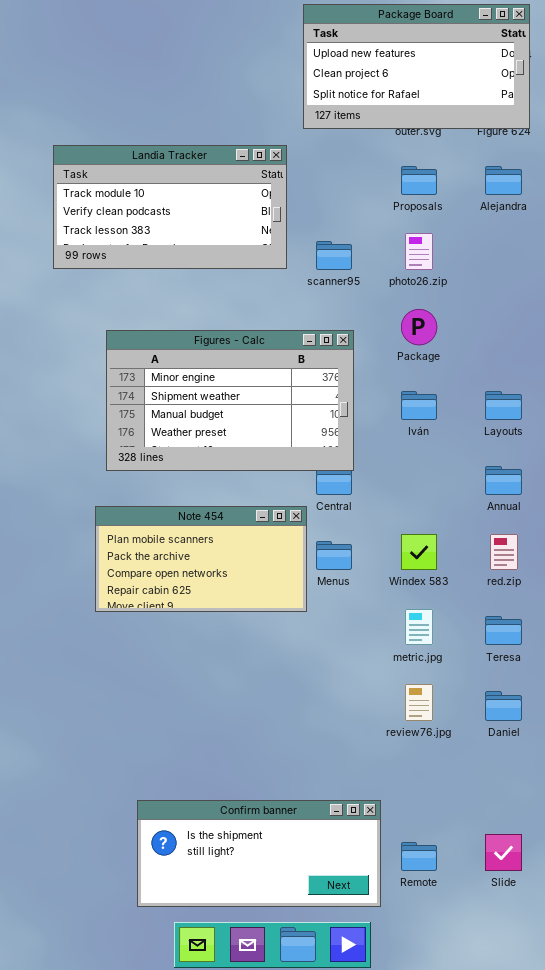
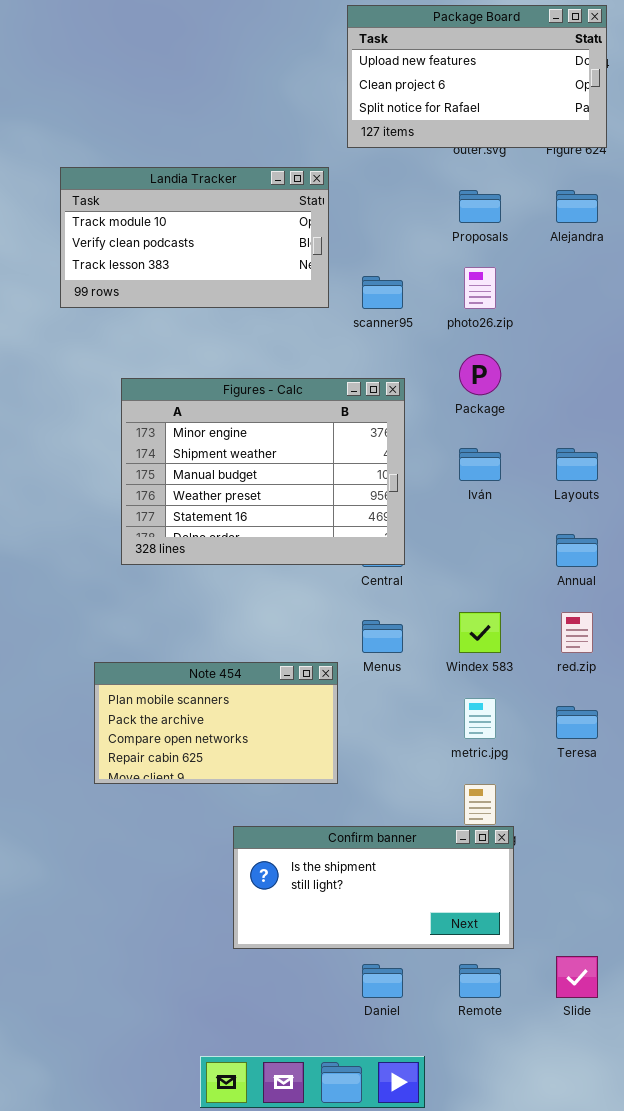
Figures - Calc: [106,330,354,471] -> [121,378,405,565], resized
Note 454: [95,506,307,612] -> [94,662,338,784], moved
Daniel: [485,691,522,721] -> [362,964,403,998], moved
Confirm banner: [137,800,381,907] -> [233,826,514,949], moved

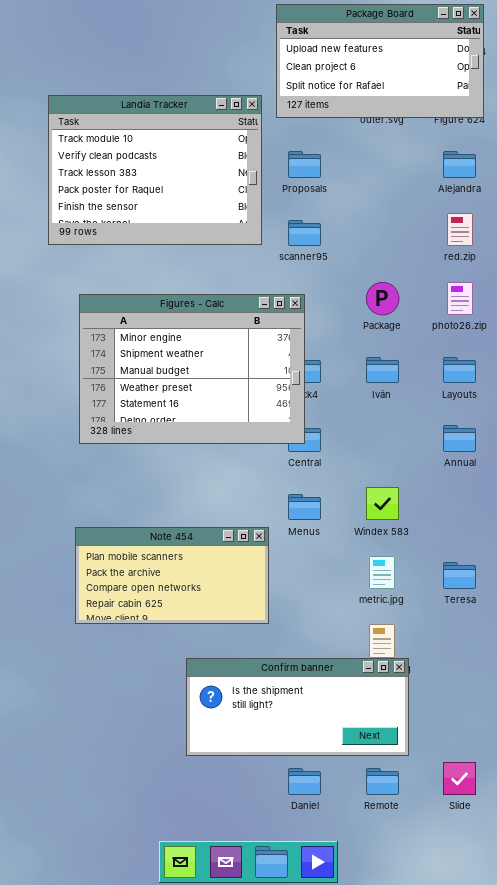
Landia Tracker: [60,167,329,308] -> [48,95,262,245], resized
Proposals: [459,190,501,223] -> [288,151,321,178], moved
photo26.zip: [464,267,496,309] -> [447,282,473,315], moved
Figures - Calc: [121,378,405,565] -> [79,294,305,444], moved
red.zip: [561,612,593,653] -> [447,213,473,246], moved

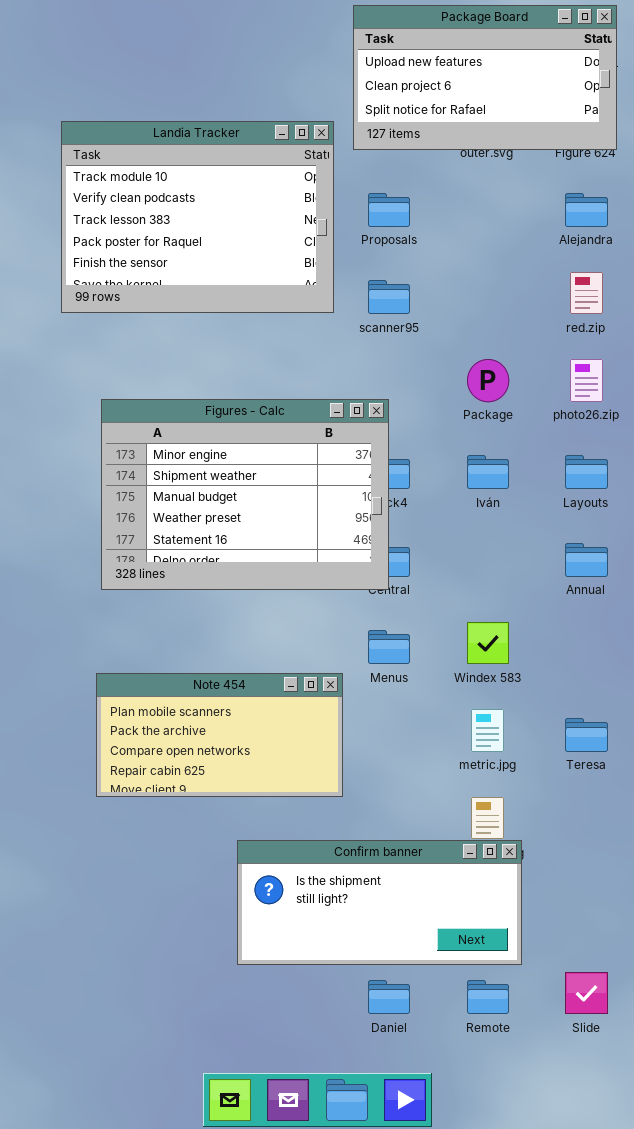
Figures - Calc: [79,294,305,444] -> [101,399,389,590], moved

